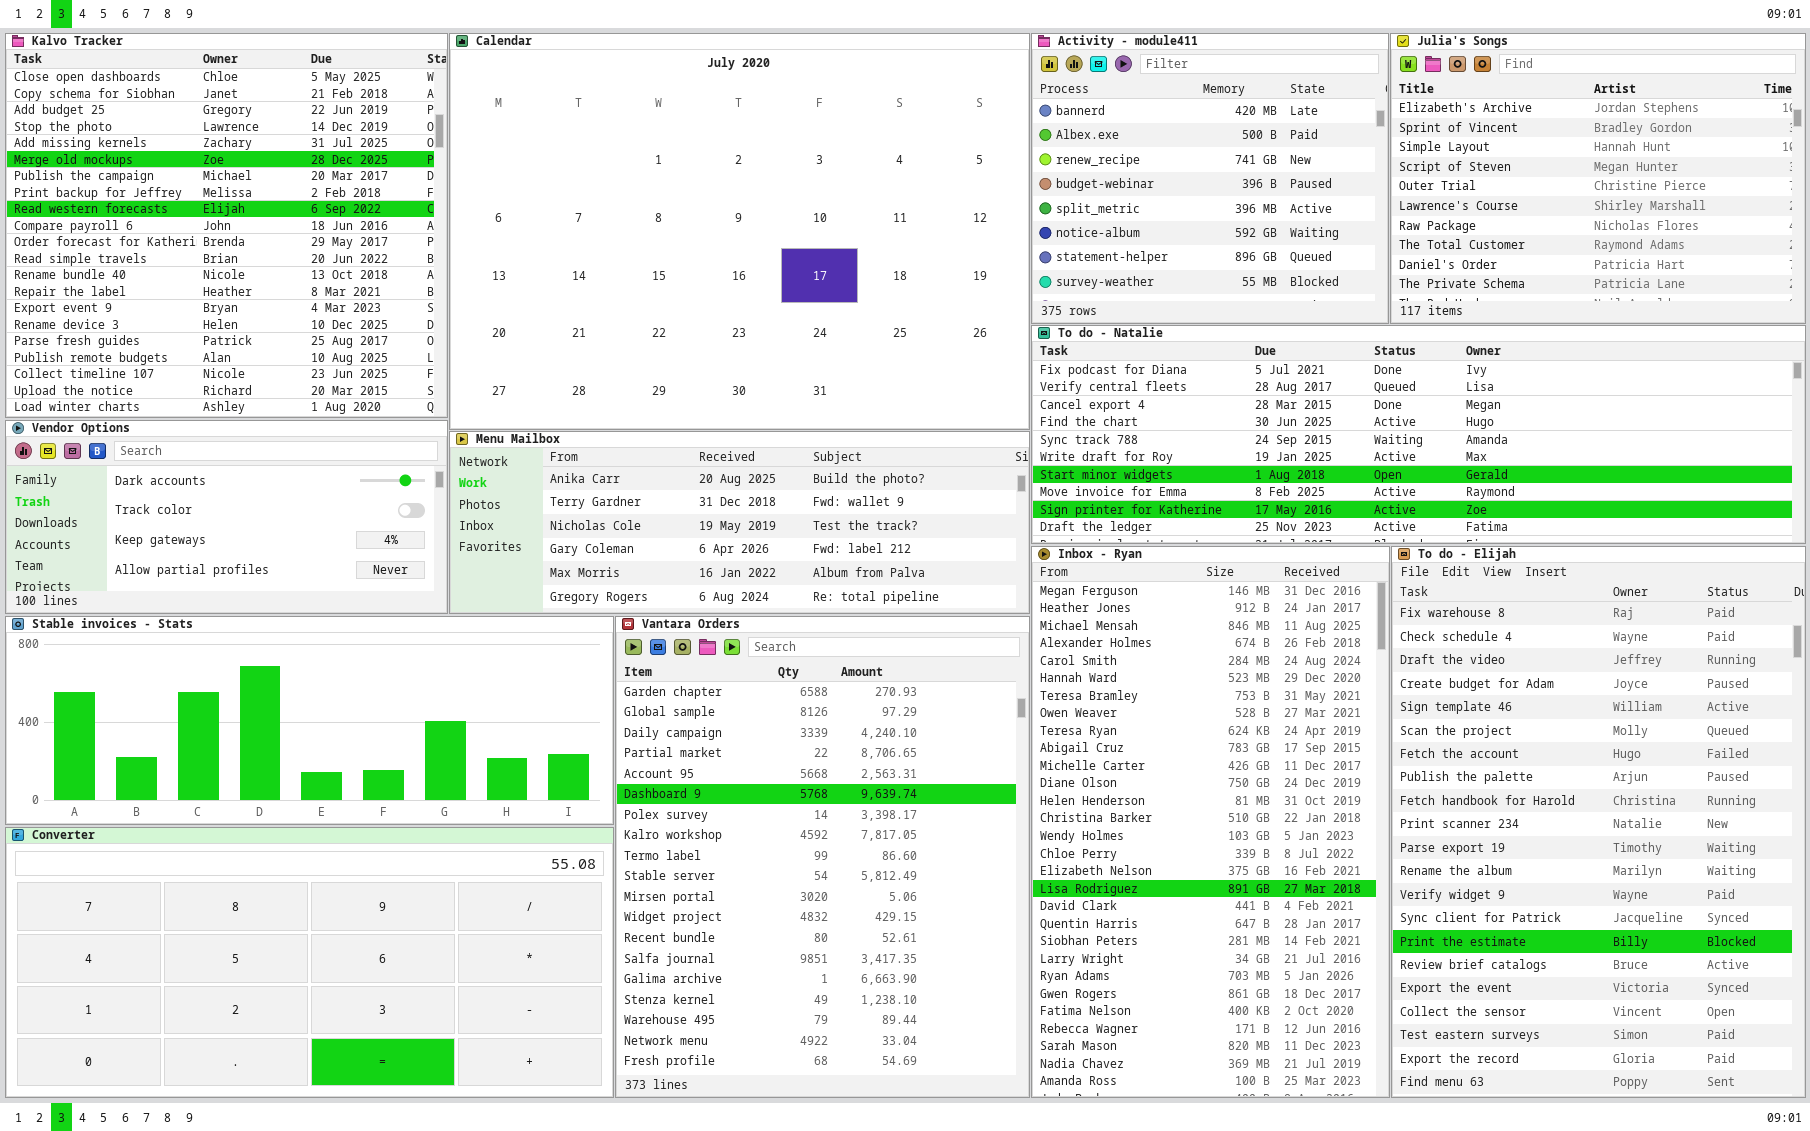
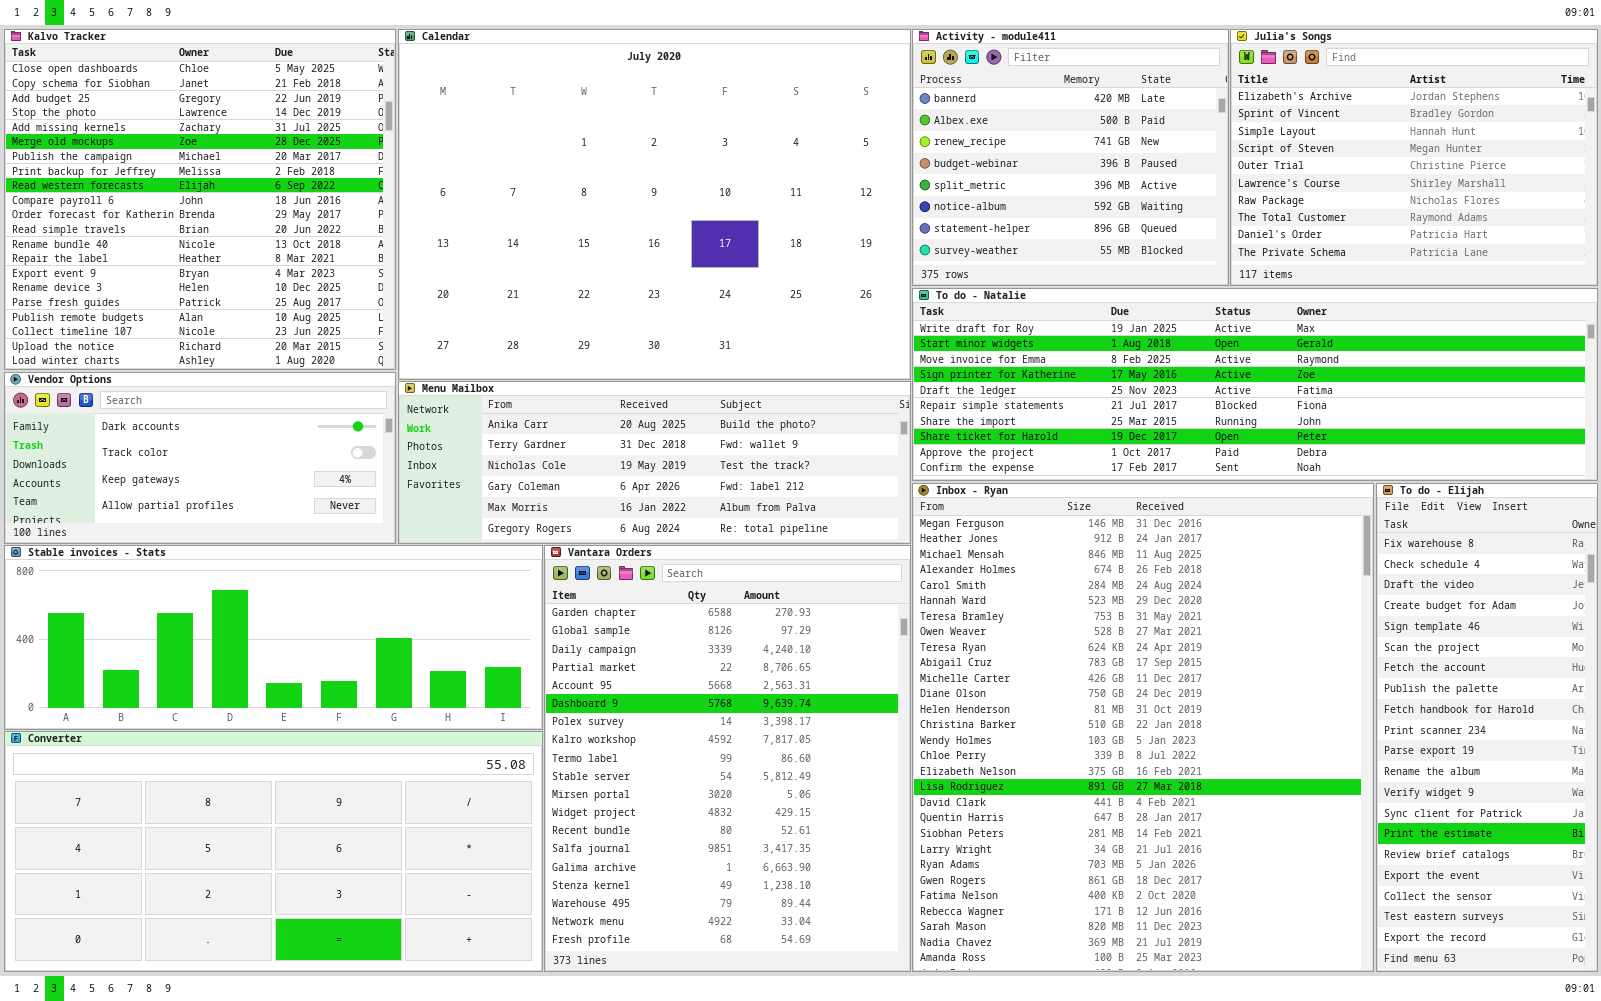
To do - Natalie: [1031,325,1806,544] -> [912,288,1598,481], scrolled down 5 rows
Inbox - Ryan: [1031,546,1390,1098] -> [912,483,1374,972], resized
To do - Elijah: [1391,546,1806,1098] -> [1376,483,1598,972], resized

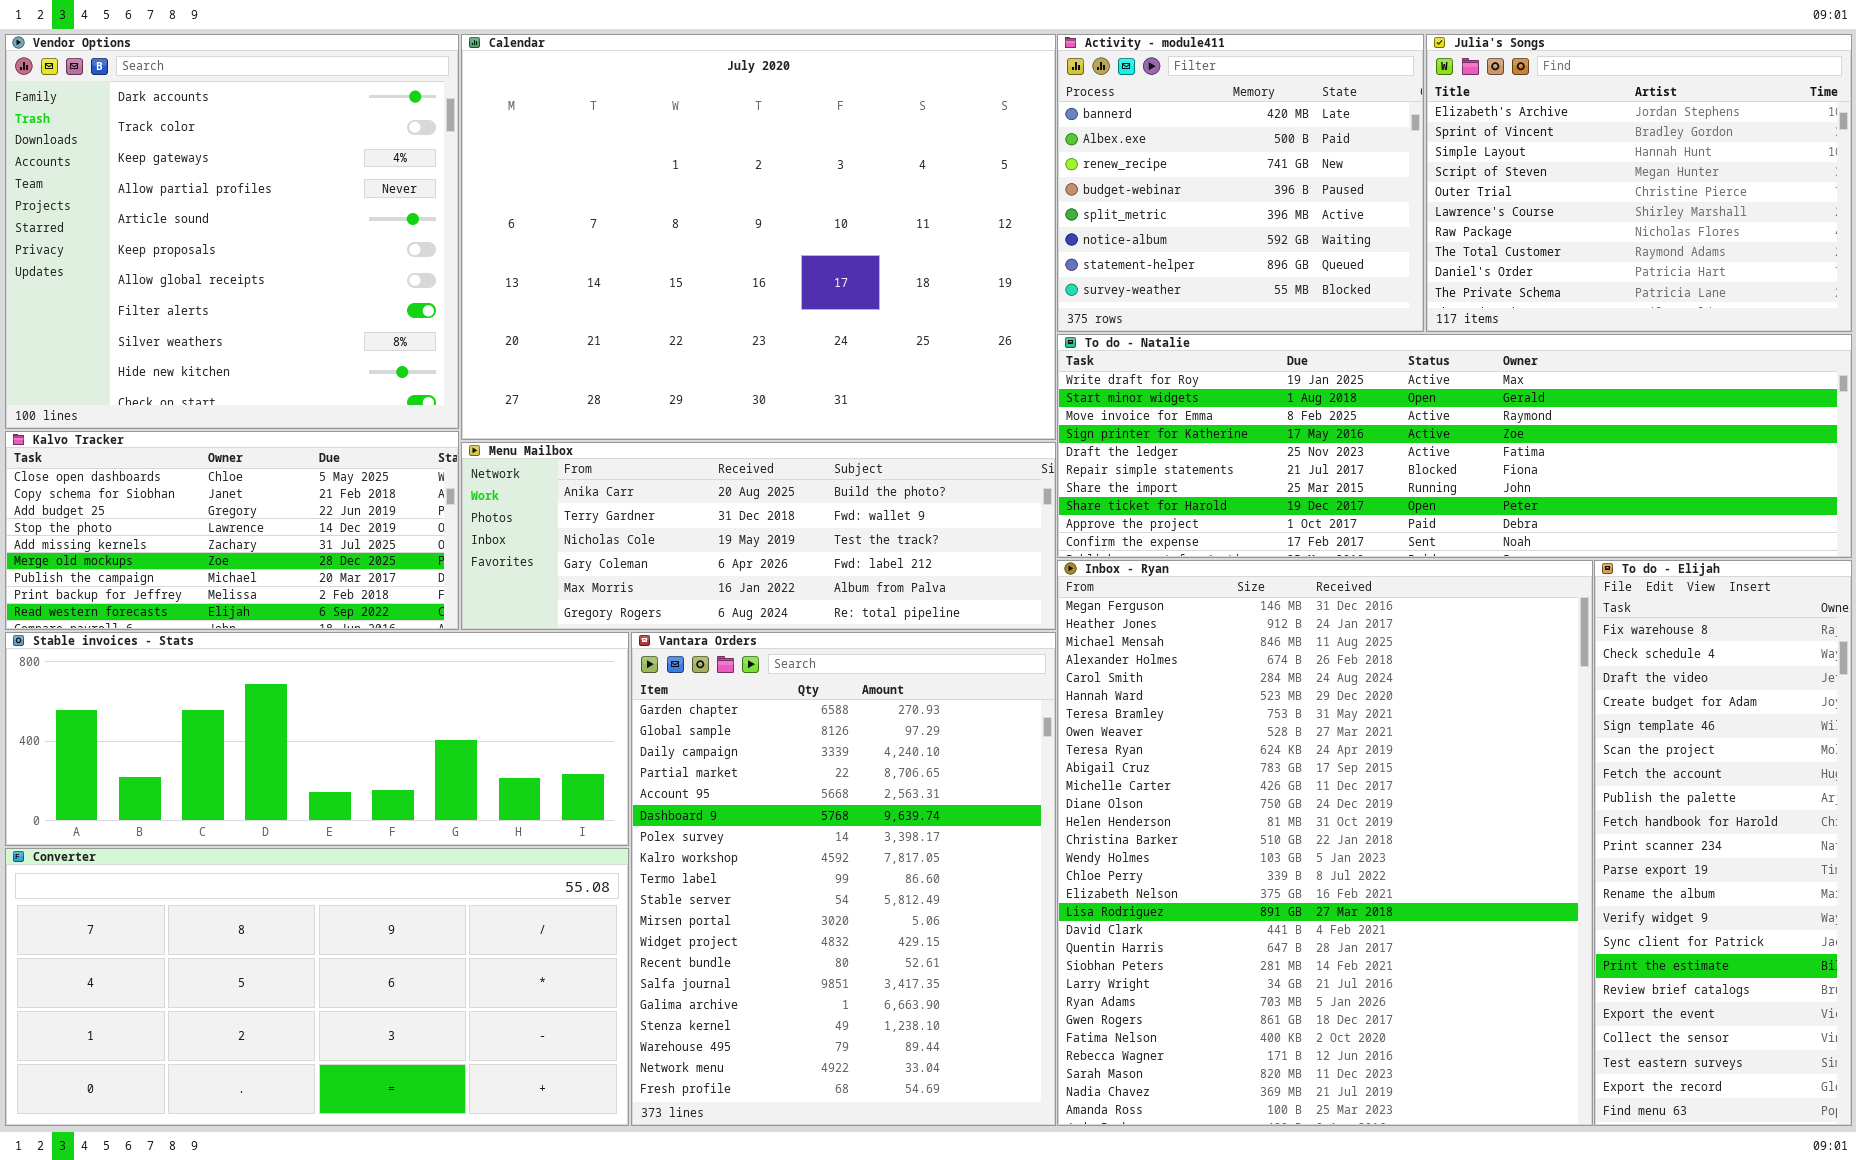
Kalvo Tracker: [4,29,396,370] -> [5,431,459,630], moved, resized
Vendor Options: [4,372,396,544] -> [5,34,459,429], moved, resized

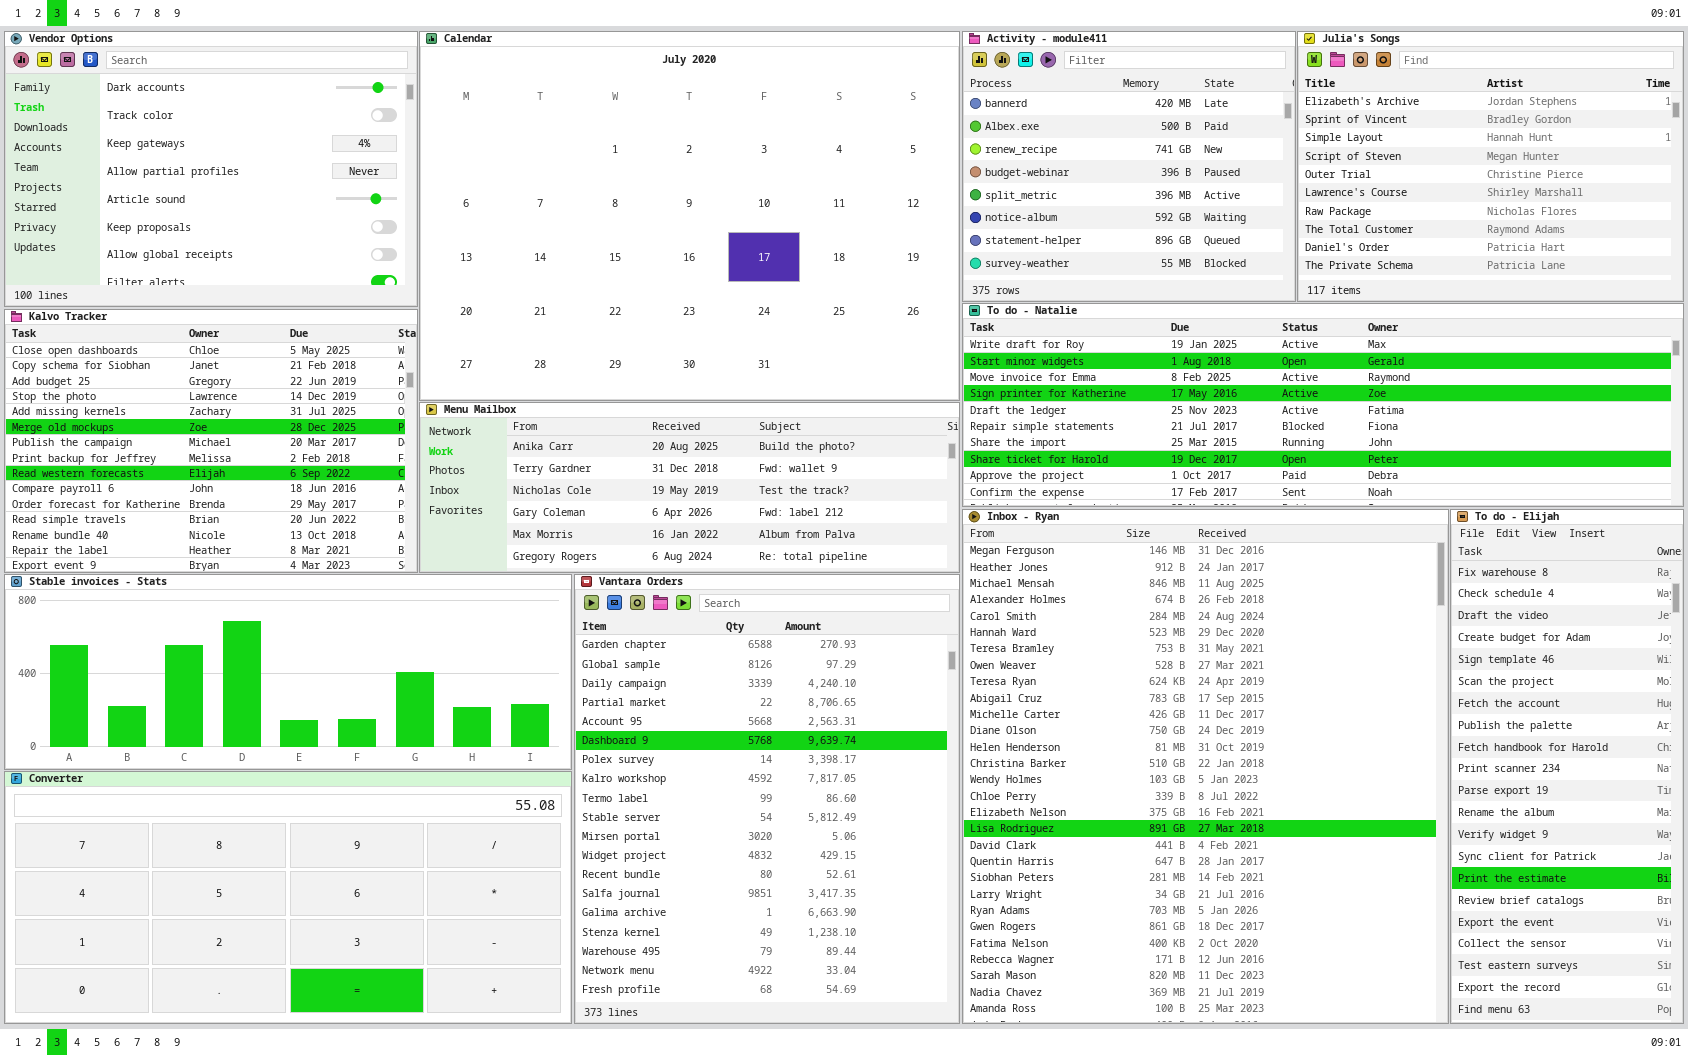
Vendor Options: [5,34,459,429] -> [4,31,418,307], resized
Kalvo Tracker: [5,431,459,630] -> [4,309,418,573], resized

